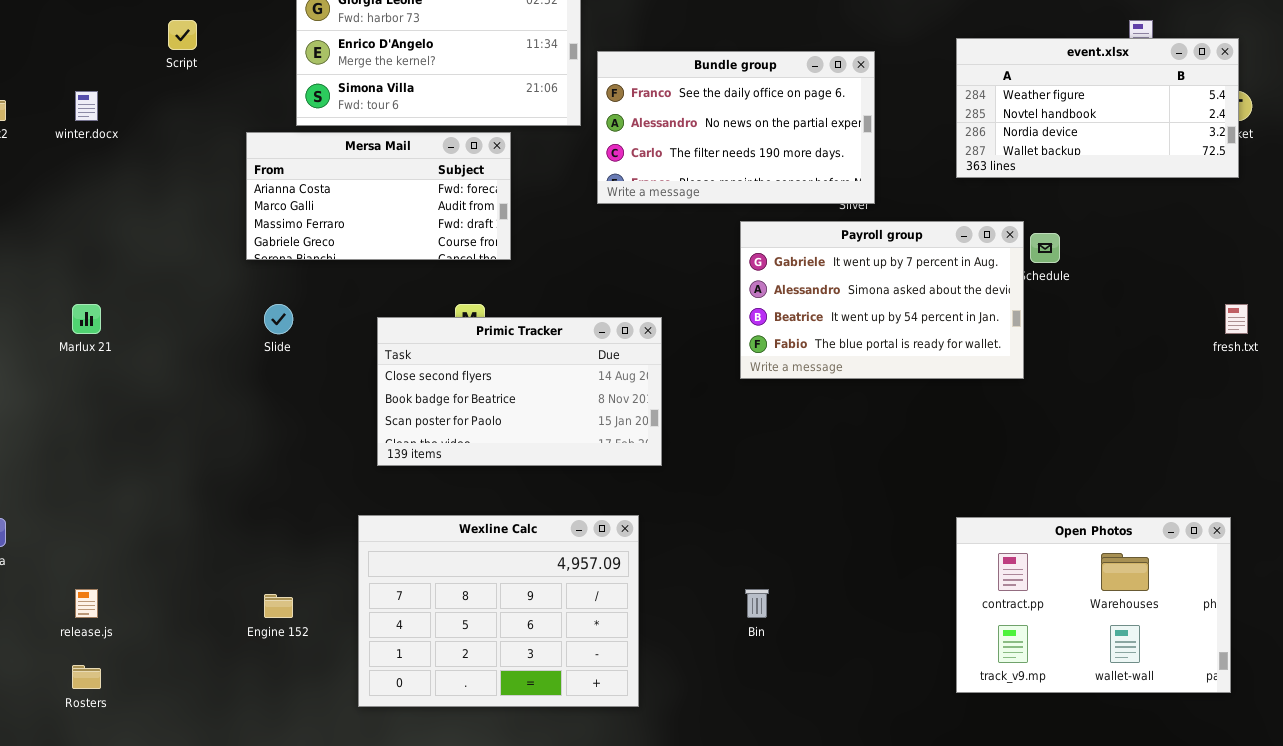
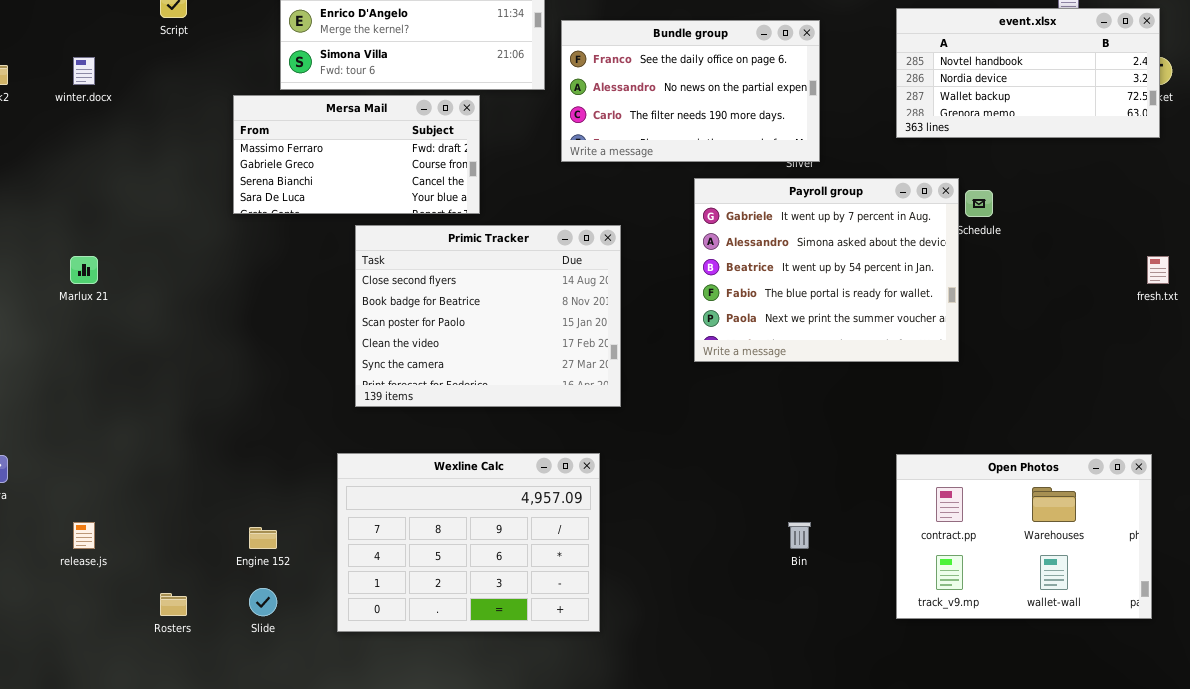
event.xlsx: [956,38,1239,178] -> [896,8,1160,138], scrolled down 1 row
Mersa Mail: [246,132,511,260] -> [233,95,480,214], scrolled down 2 rows
Payroll group: [740,221,1024,379] -> [694,178,959,362], resized
Slide: [264,304,293,334] -> [249,588,277,616], moved
Primic Tracker: [377,317,662,466] -> [355,225,621,407], resized
Bin: [745,589,769,618] -> [788,522,811,549], moved
Rosters: [72,665,101,689] -> [160,593,187,616], moved

